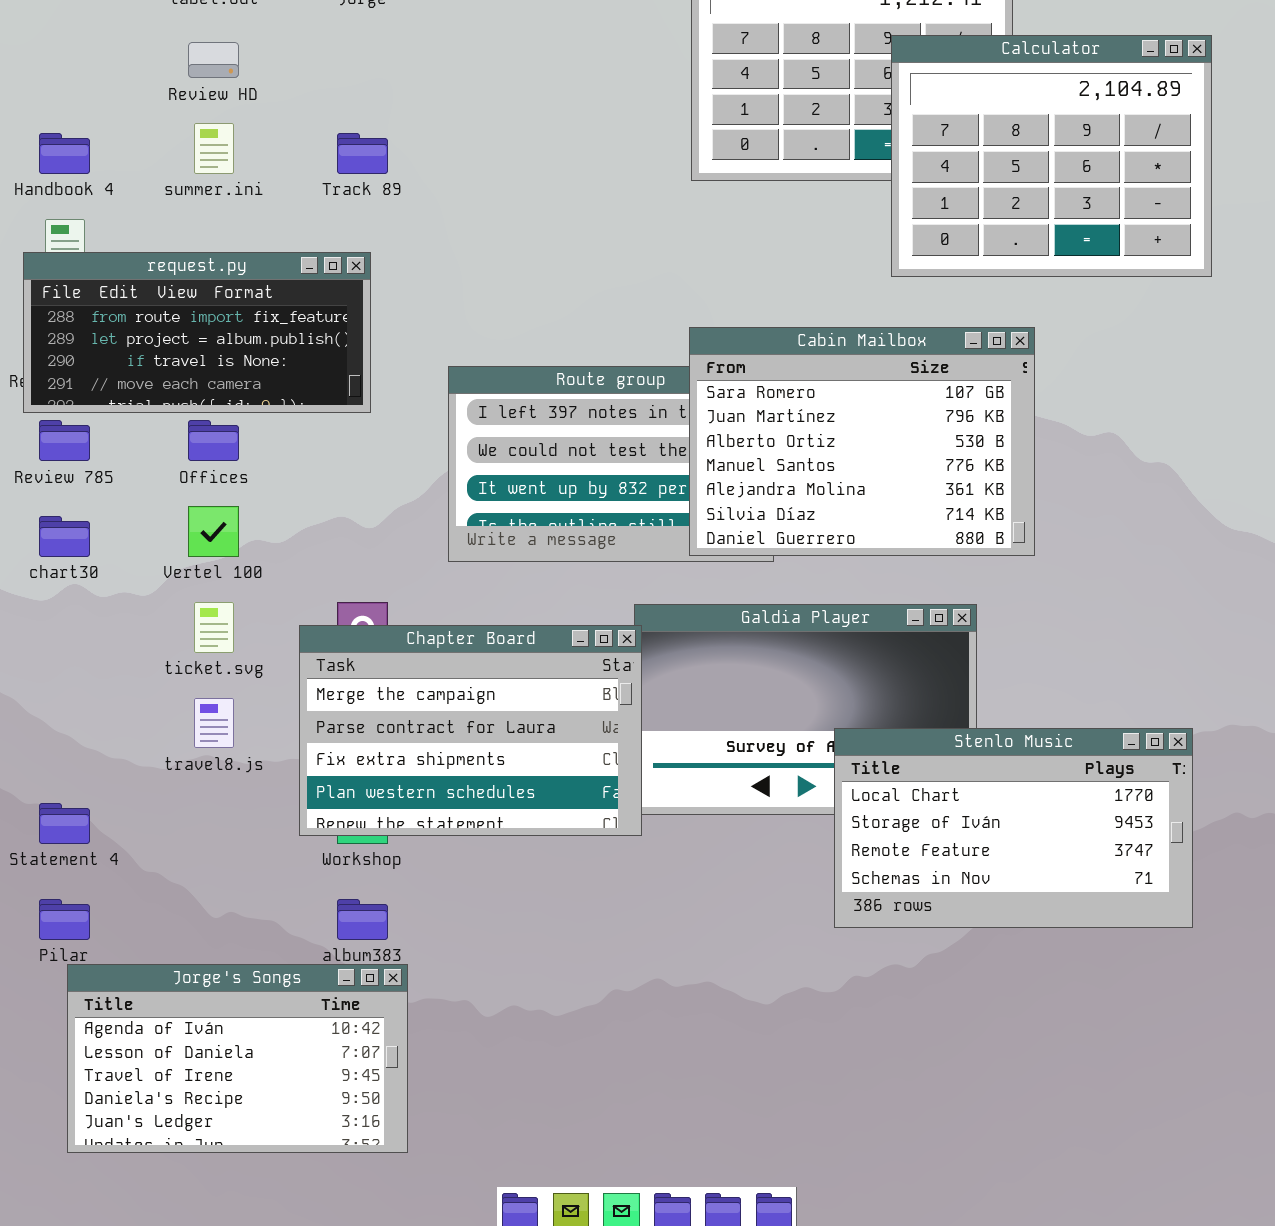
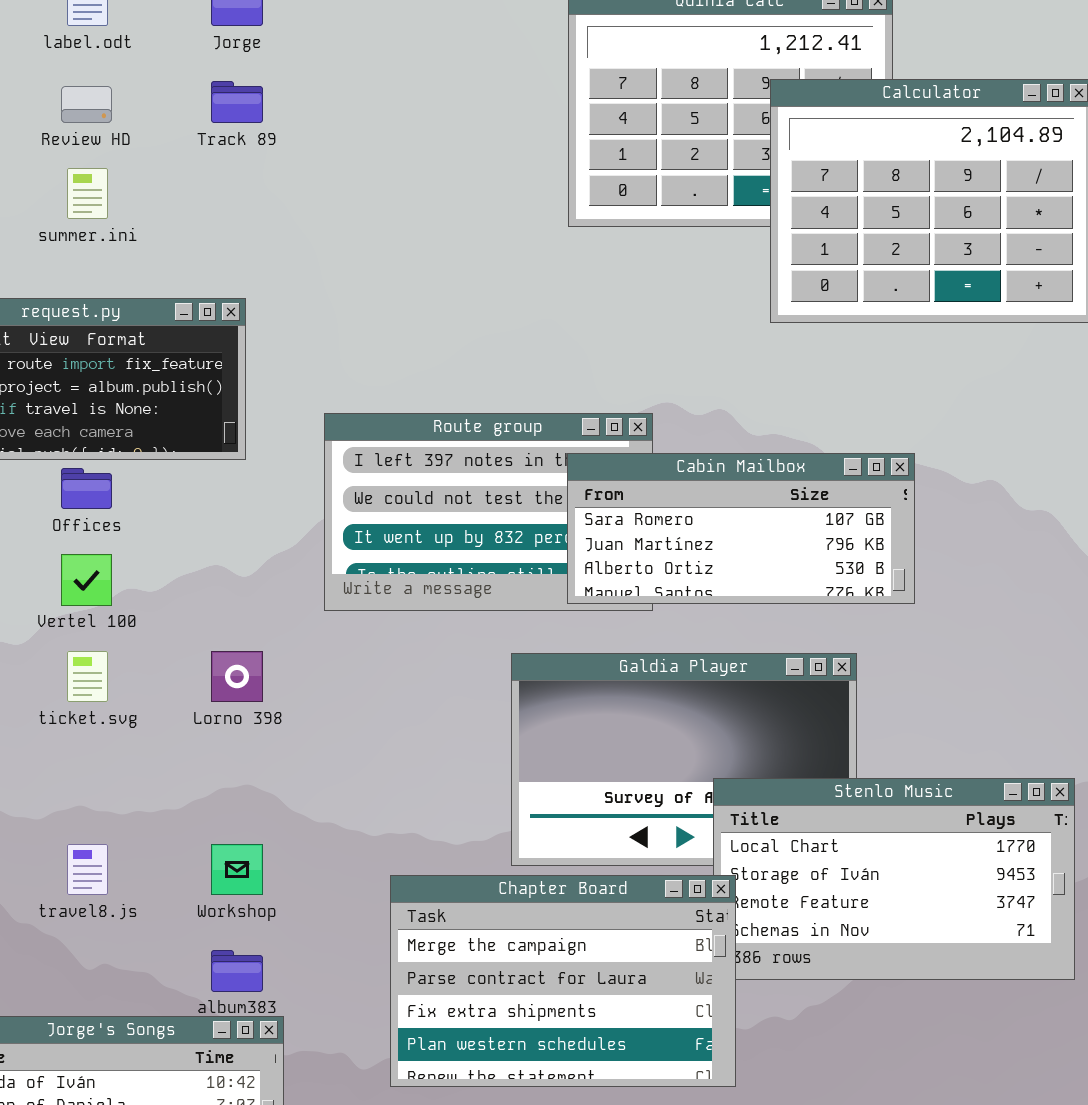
Track 89: [337,133,388,174] -> [211,81,263,123], moved
Cabin Mailbox: [689,327,1035,556] -> [567,453,915,604], resized
Chapter Board: [299,625,642,836] -> [390,875,736,1087], moved
travel8.js: [194,698,234,748] -> [67,844,108,895], moved

